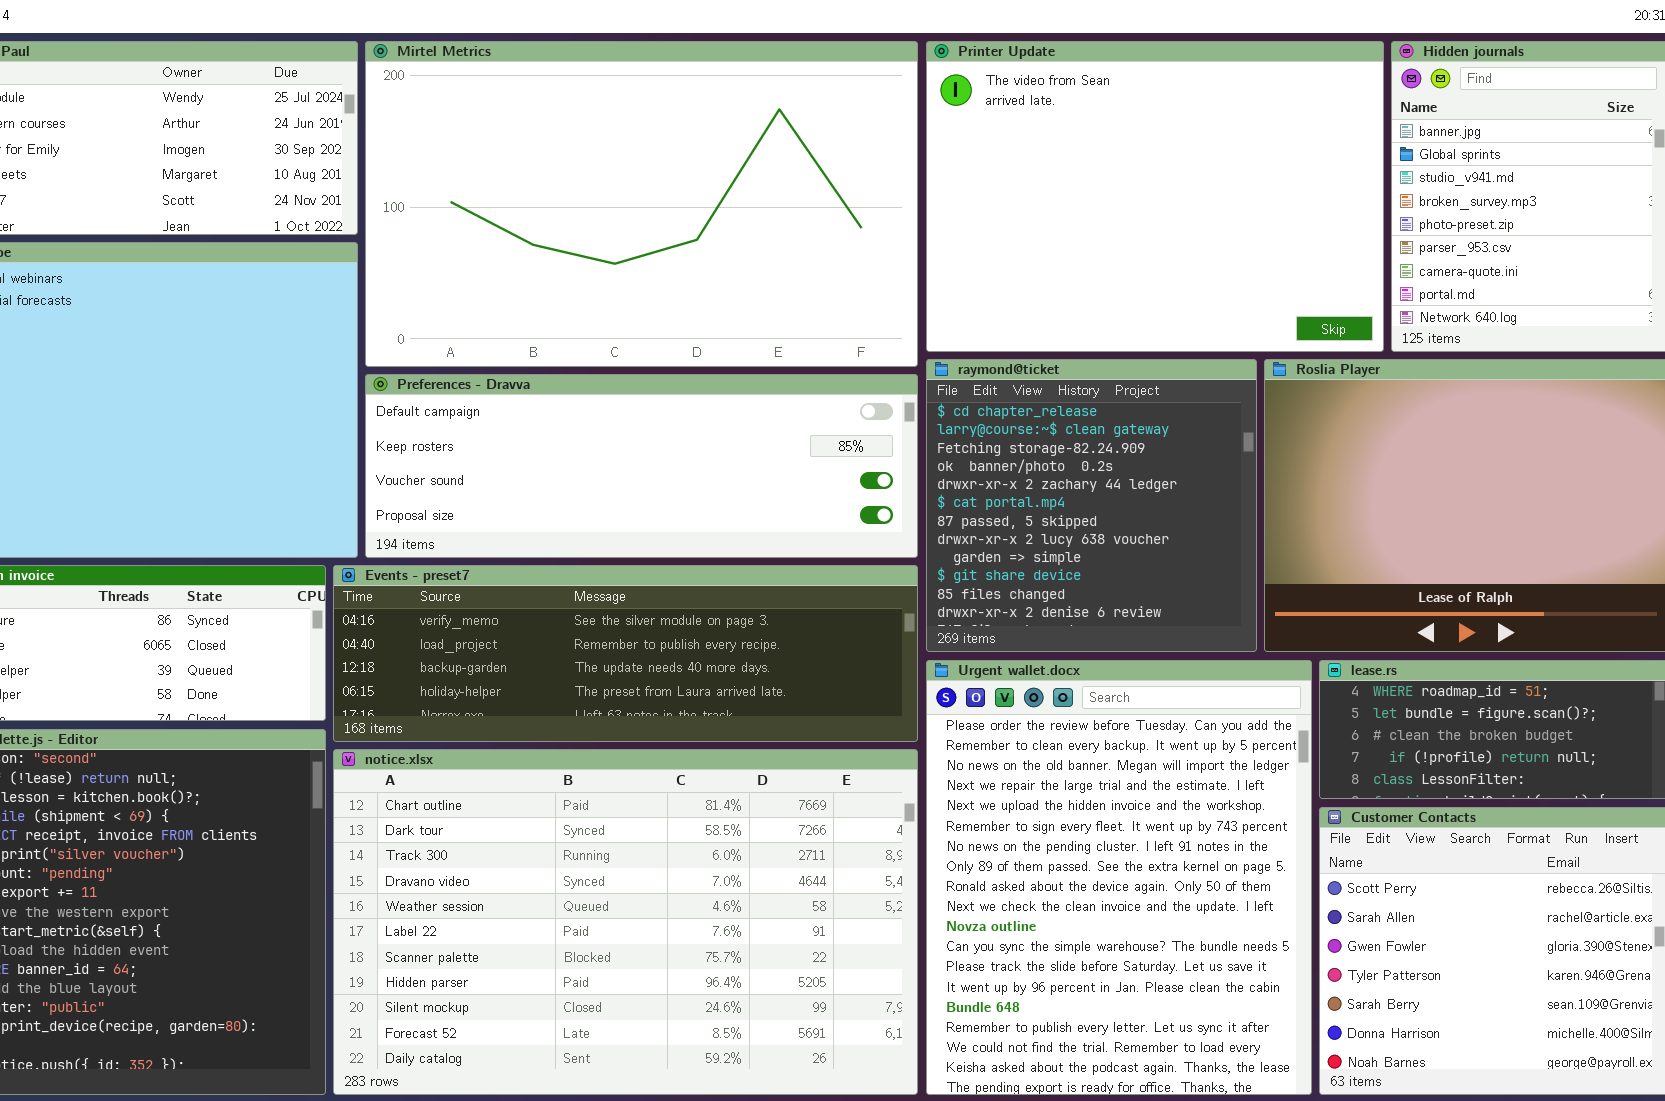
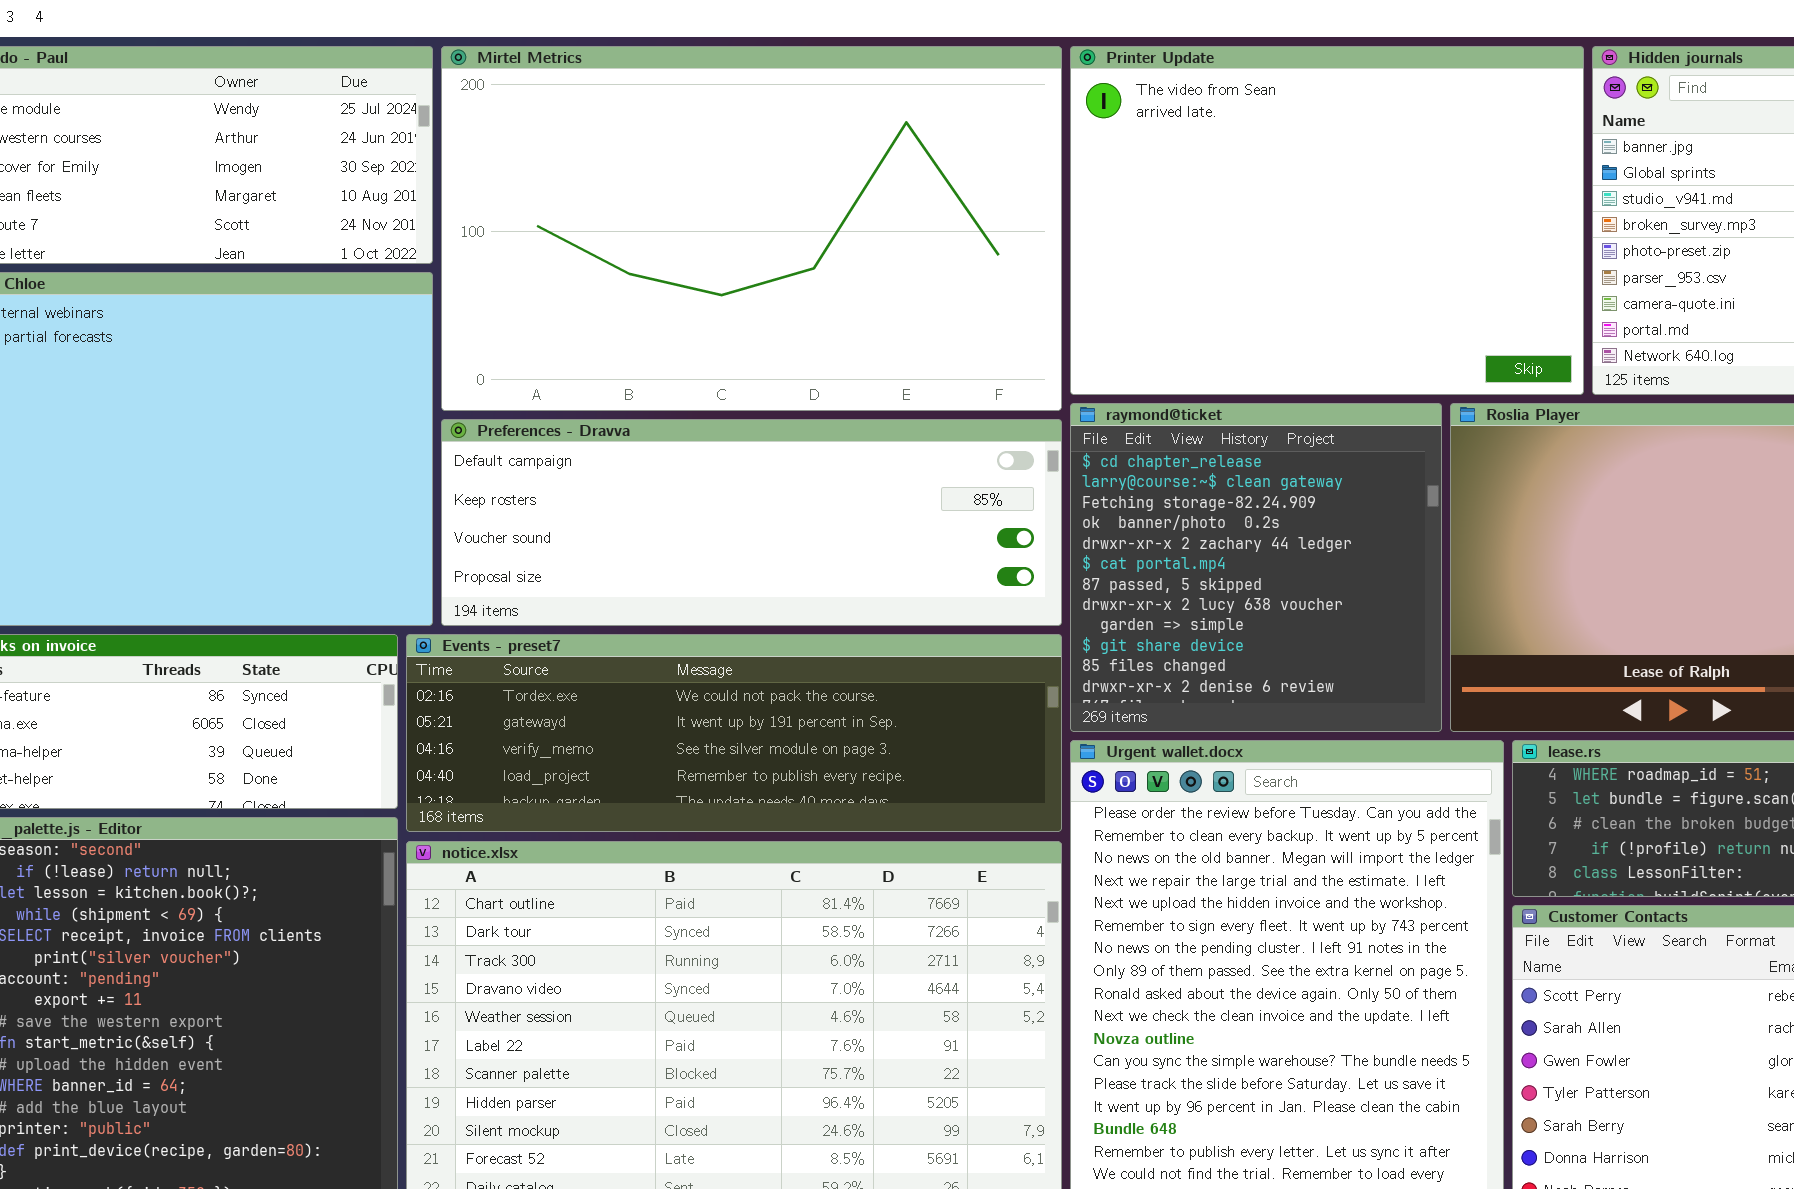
Events - preset7: [333,565,918,742] -> [406,634,1062,832], scrolled up 2 rows

